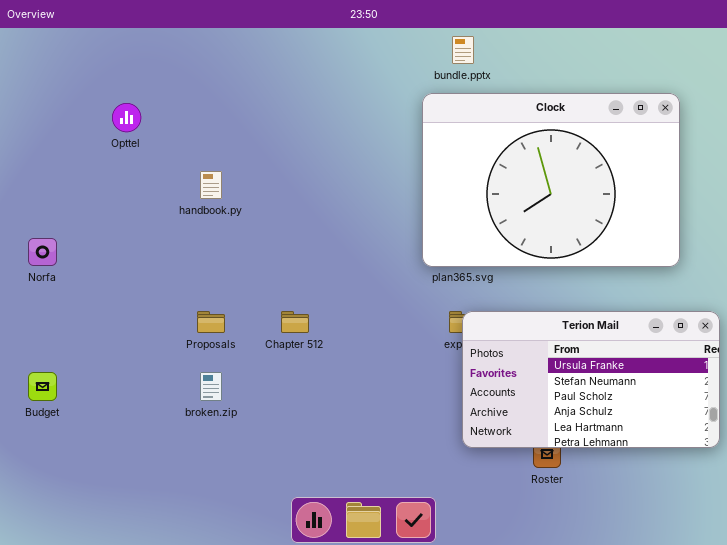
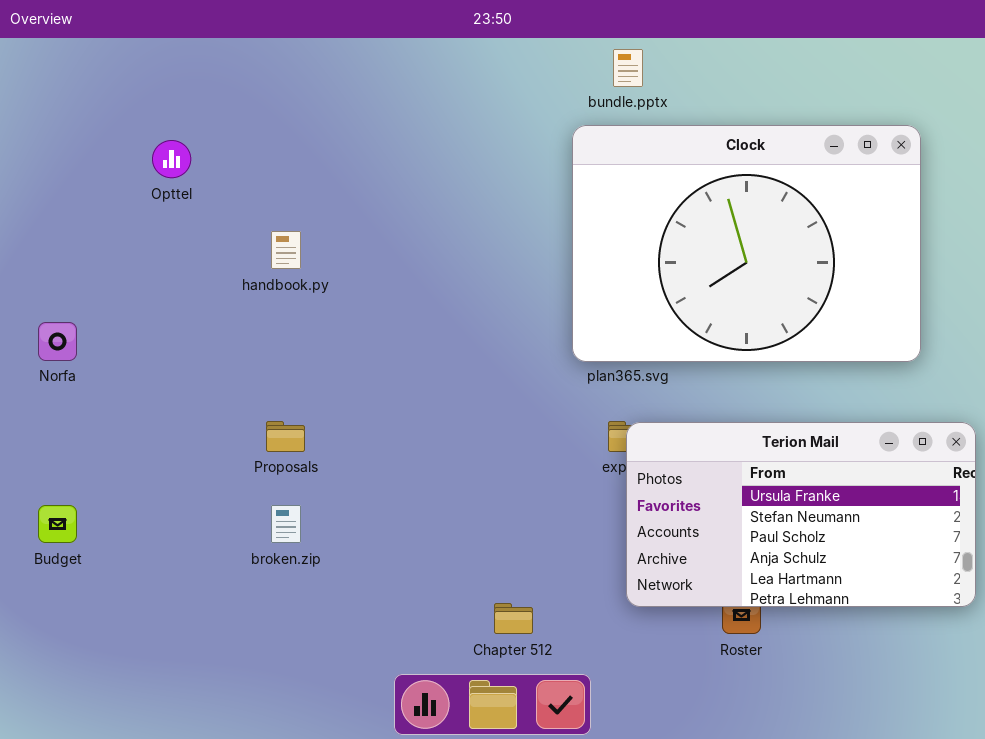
Chapter 512: [281,311,309,333] -> [494,603,533,634], moved

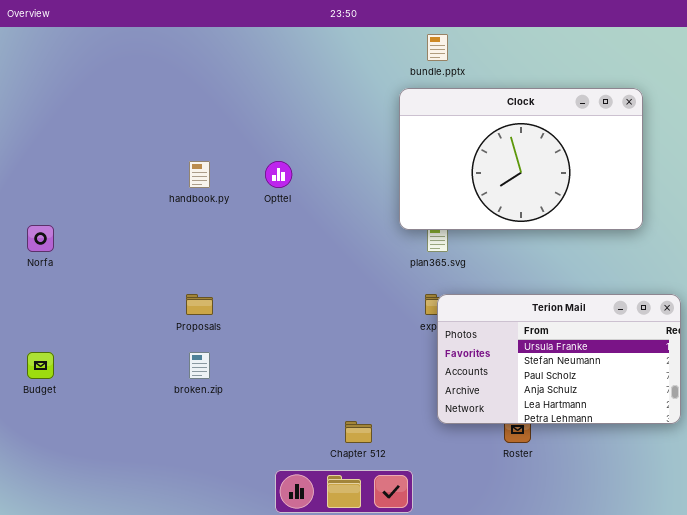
Clock: [572,125,921,362] -> [399,88,643,230], resized
Opttel: [152,140,191,178] -> [265,161,292,188], moved

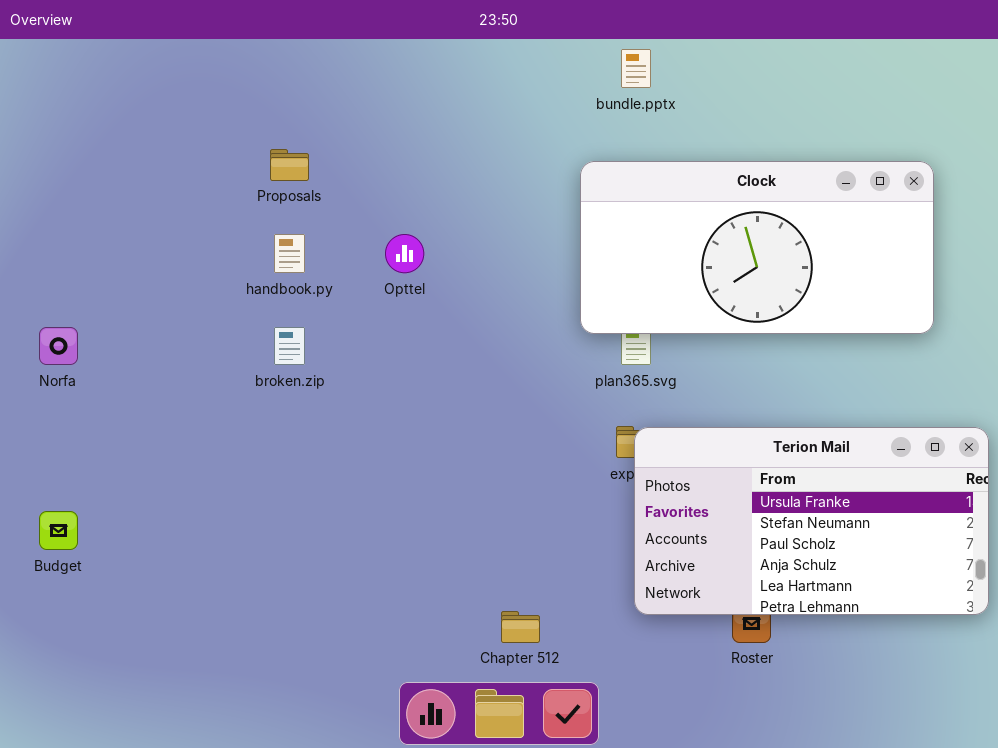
Clock: [399,88,643,230] -> [580,161,934,334], resized
Proposals: [186,294,213,315] -> [270,149,309,181], moved
broken.zip: [189,352,210,379] -> [274,327,305,365], moved

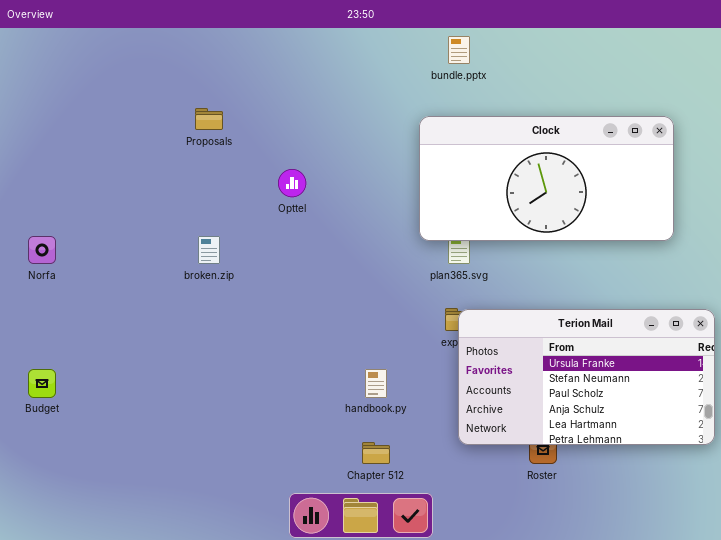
handbook.py: [274,234,305,273] -> [365,369,387,398], moved

